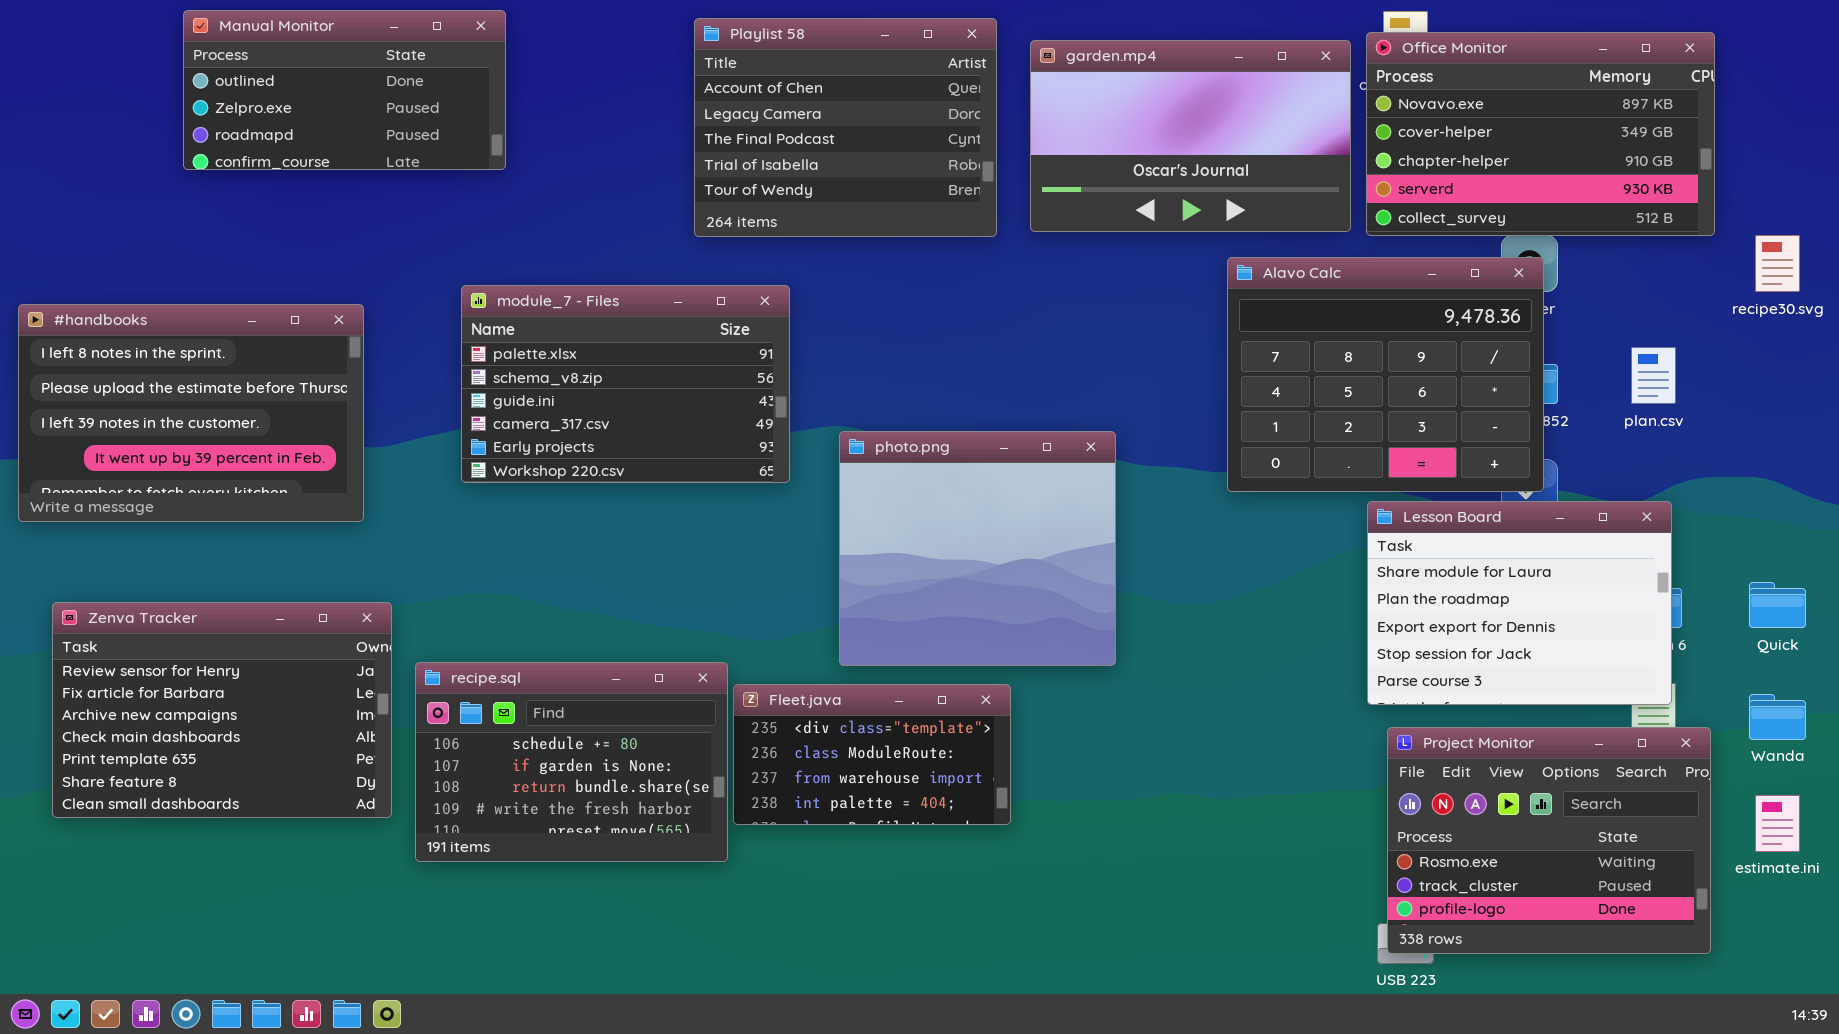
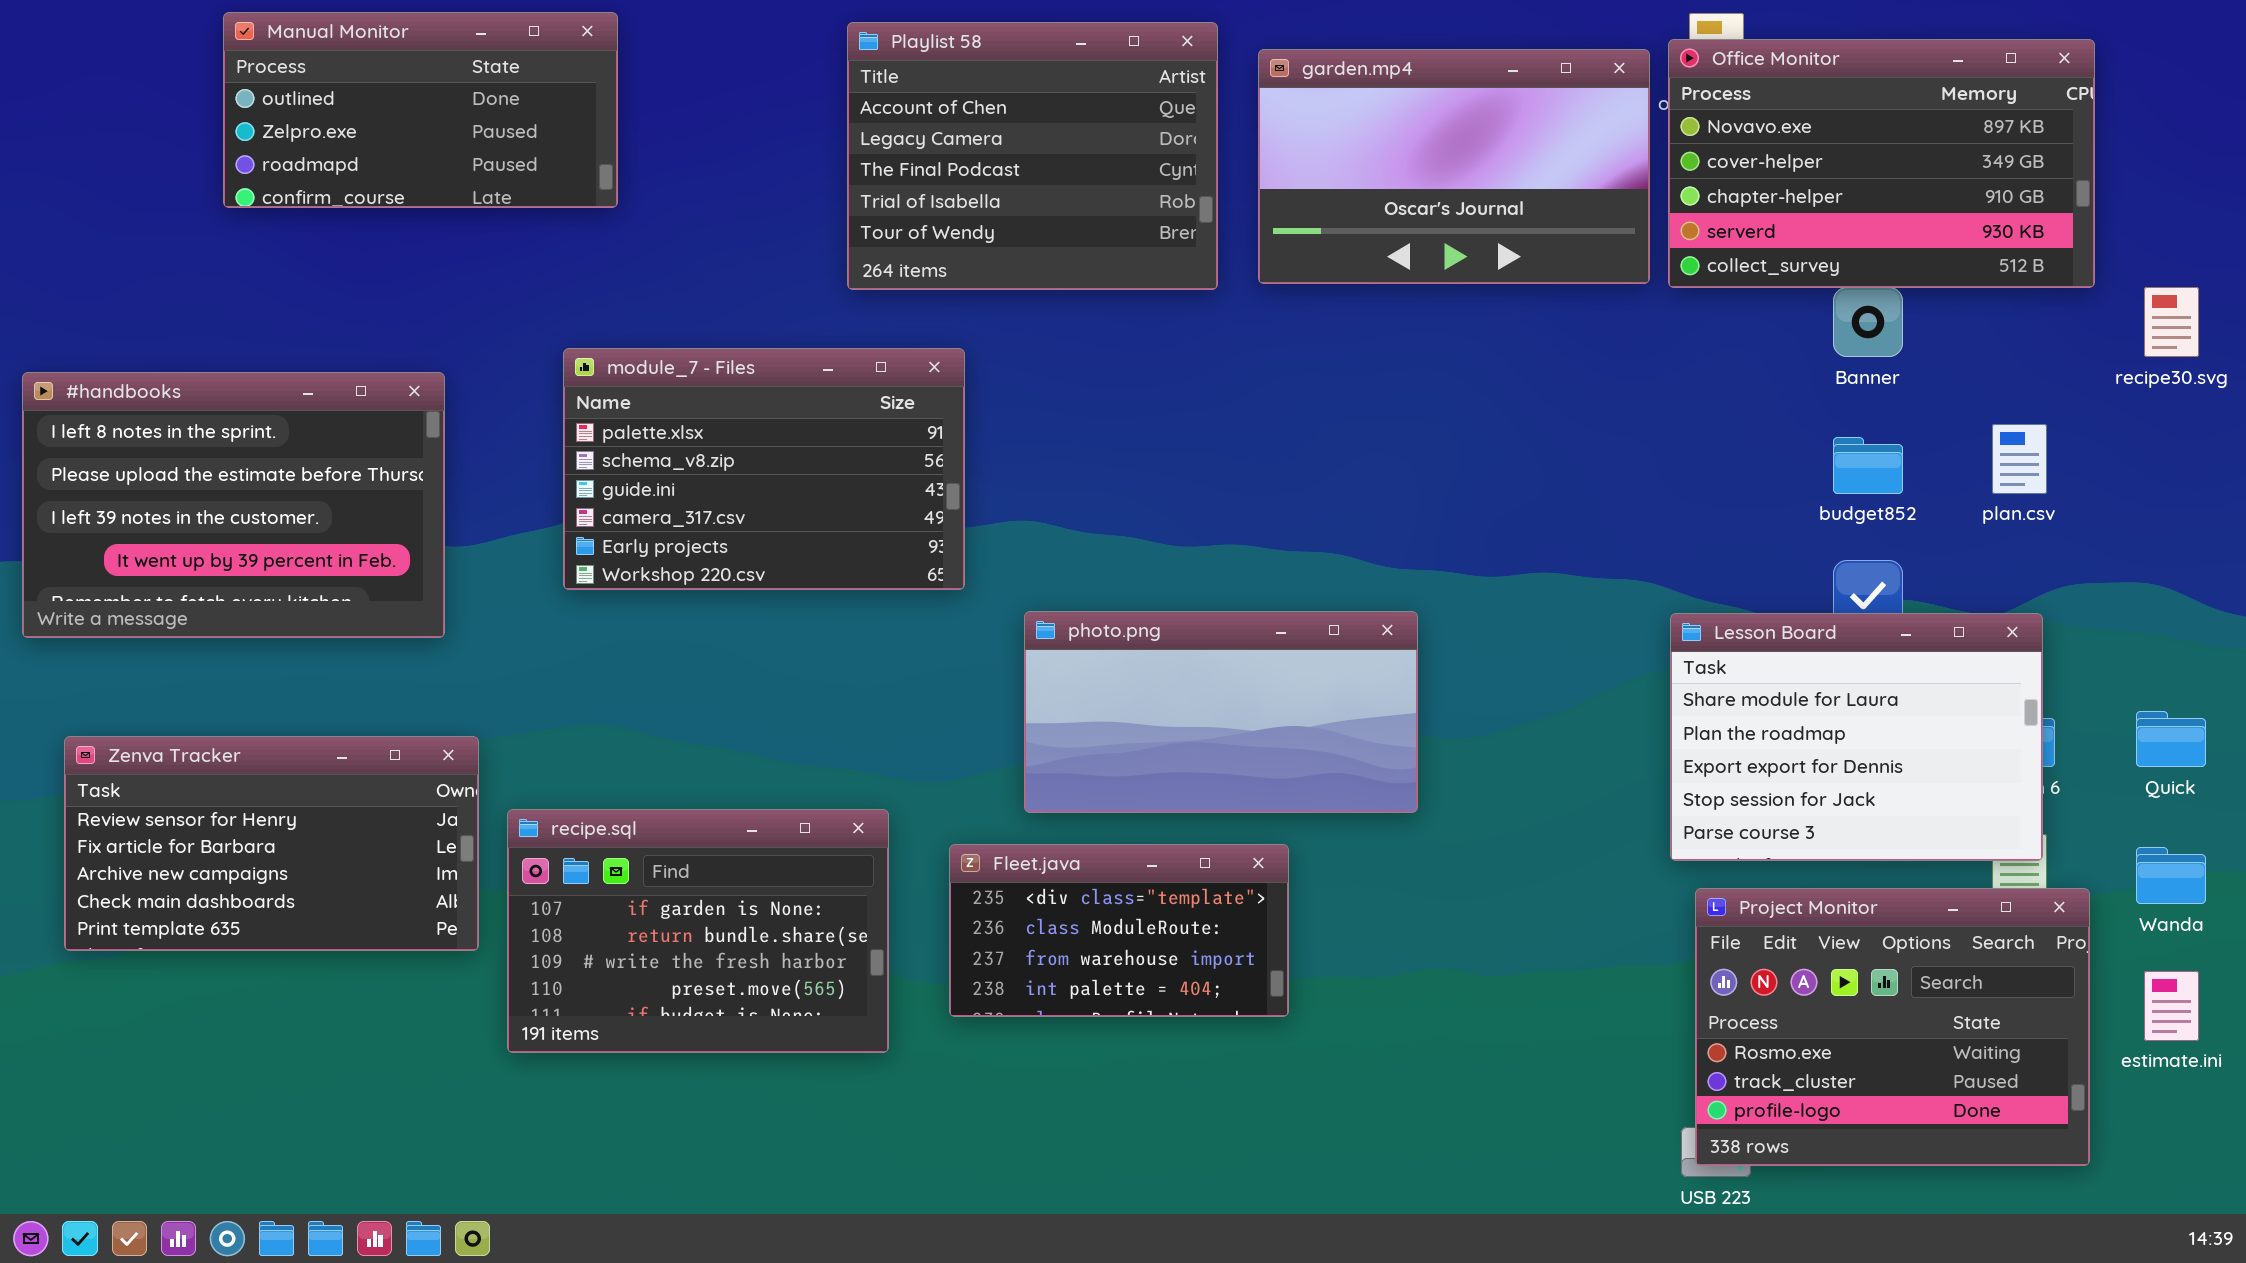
Alavo Calc: [1227,257,1544,492] -> none, closed
photo.png: [839,431,1116,666] -> [1024,611,1418,813], resized
Zenva Tracker: [52,602,392,818] -> [64,736,479,951], resized
recipe.sql: [415,662,728,862] -> [507,809,889,1053], scrolled down 1 row
Fleet.java: [733,684,1011,825] -> [949,844,1289,1017], moved

